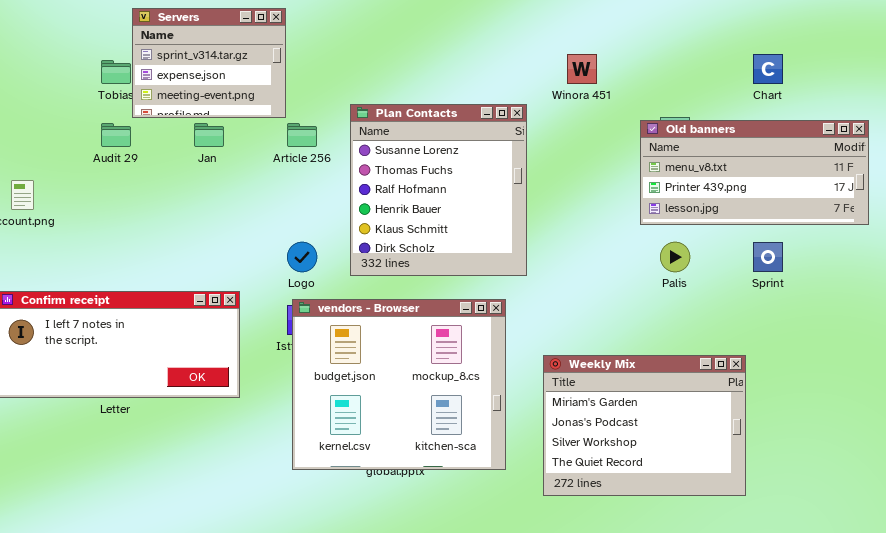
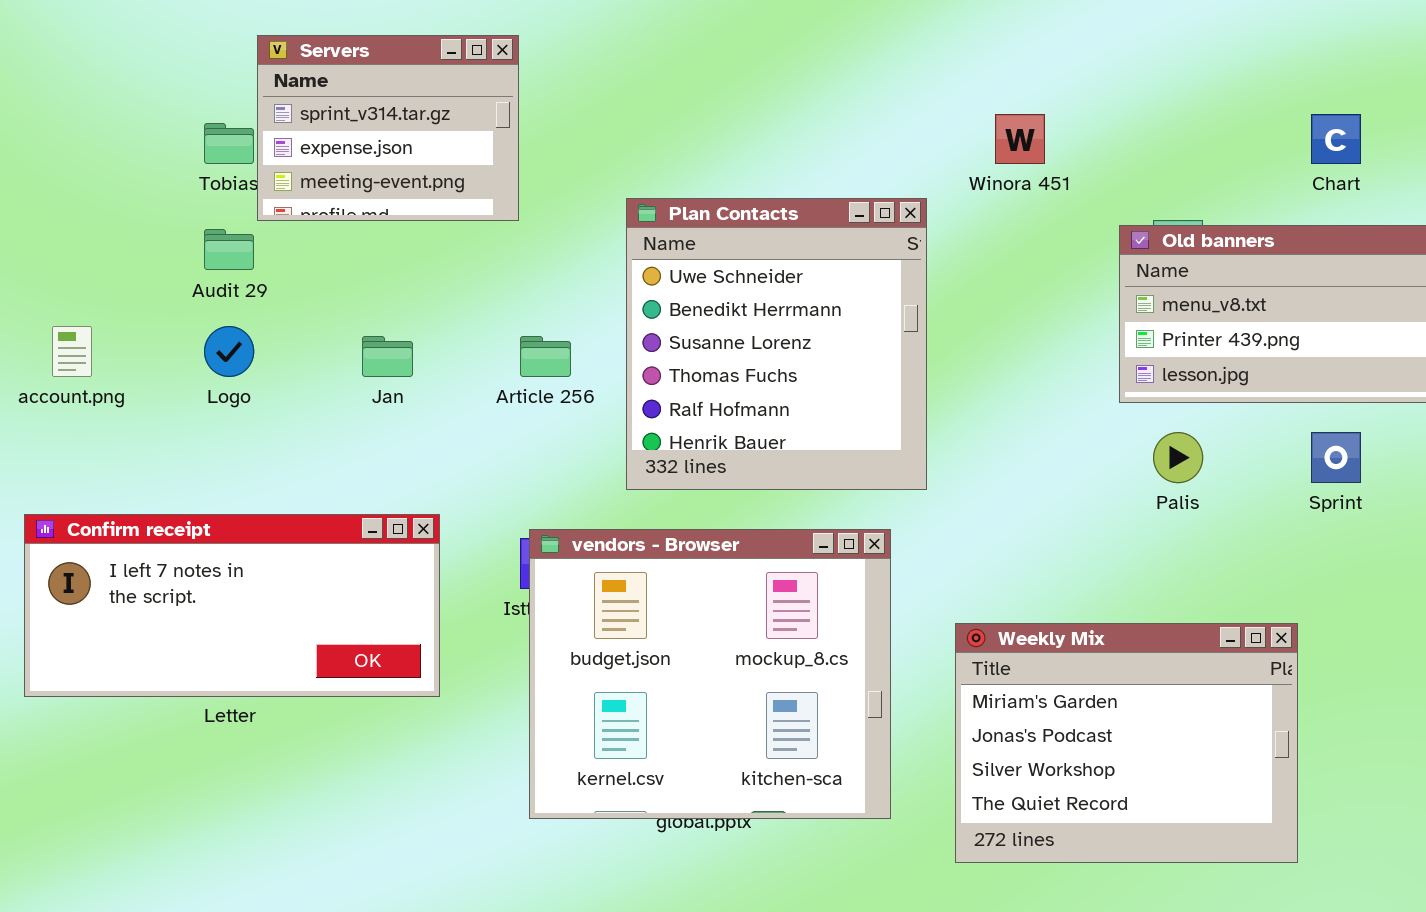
Plan Contacts: [350,104,527,276] -> [626,198,927,490], scrolled up 2 rows
Jan: [194,123,224,147] -> [362,336,413,377], moved
Article 256: [287,123,317,147] -> [520,336,571,377], moved
Logo: [287,242,317,272] -> [204,326,254,377], moved

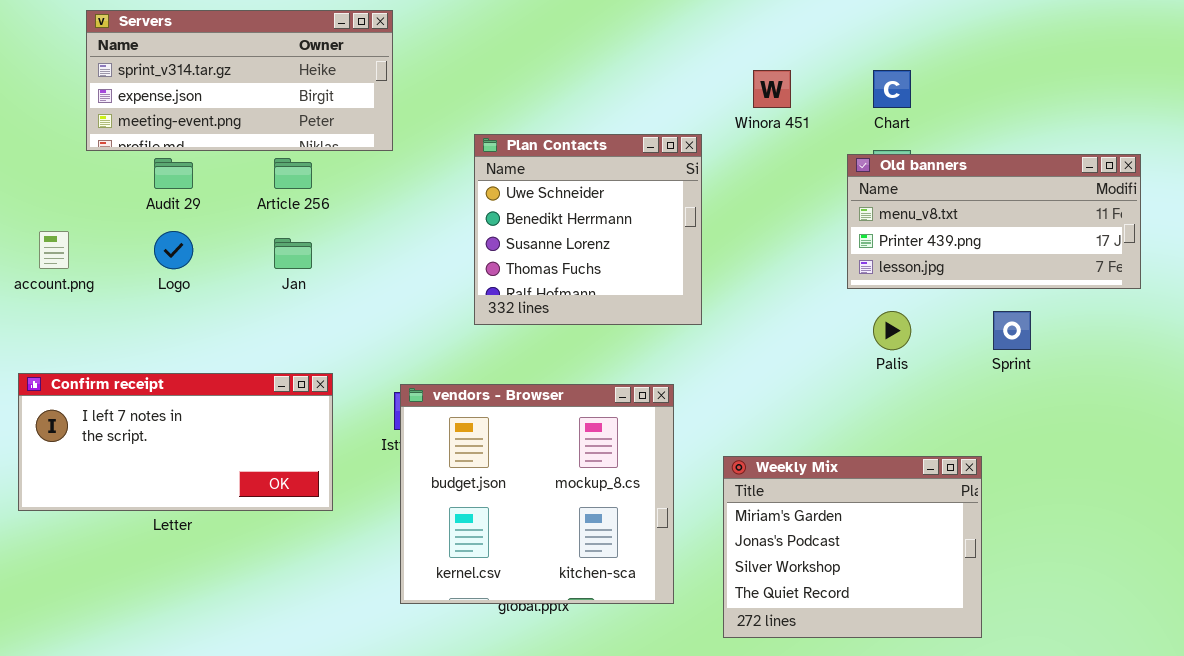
Servers: [257,35,519,221] -> [86,10,393,151], resized
Chart: [1311,114,1361,164] -> [873,70,911,108], moved
Plan Contacts: [626,198,927,490] -> [474,134,702,325], resized
Article 256: [520,336,571,377] -> [274,158,312,189], moved

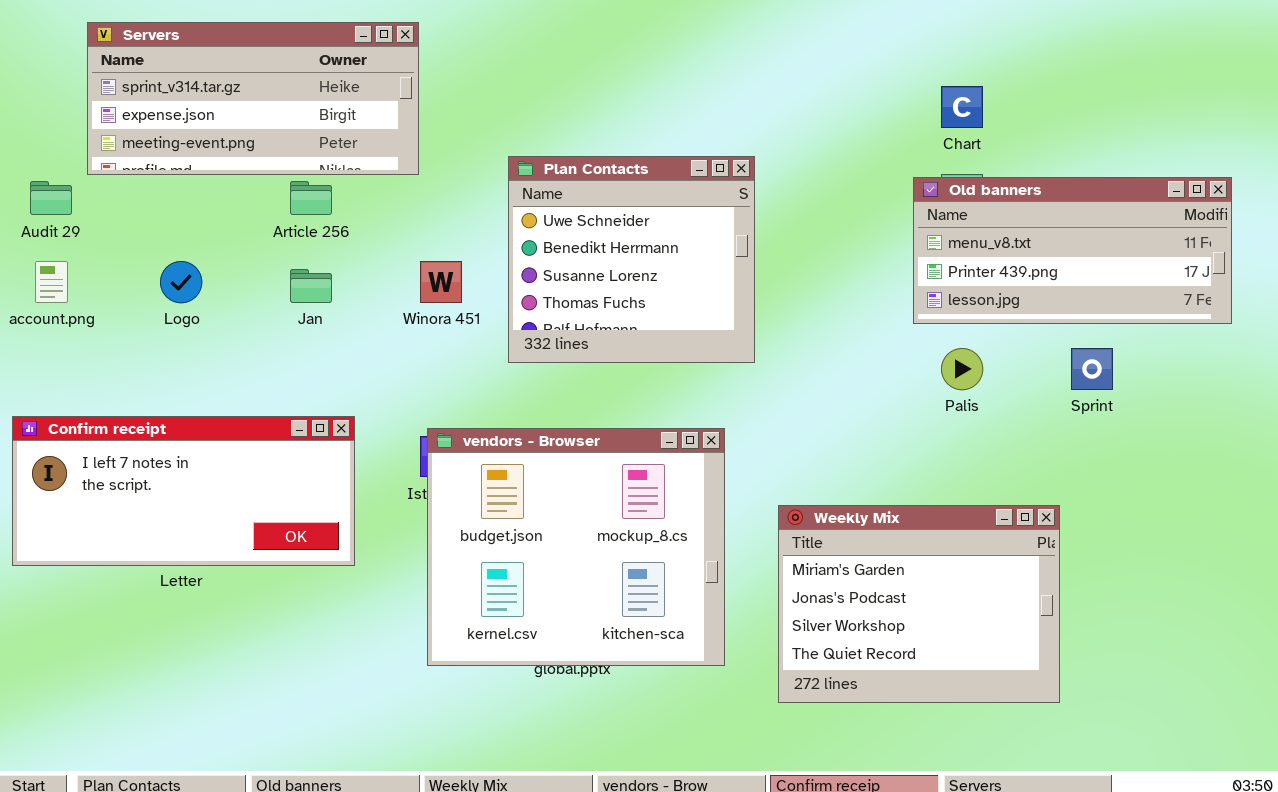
Winora 451: [753,70,791,108] -> [420,261,462,303], moved
Audit 29: [154,158,193,189] -> [30,181,72,215], moved

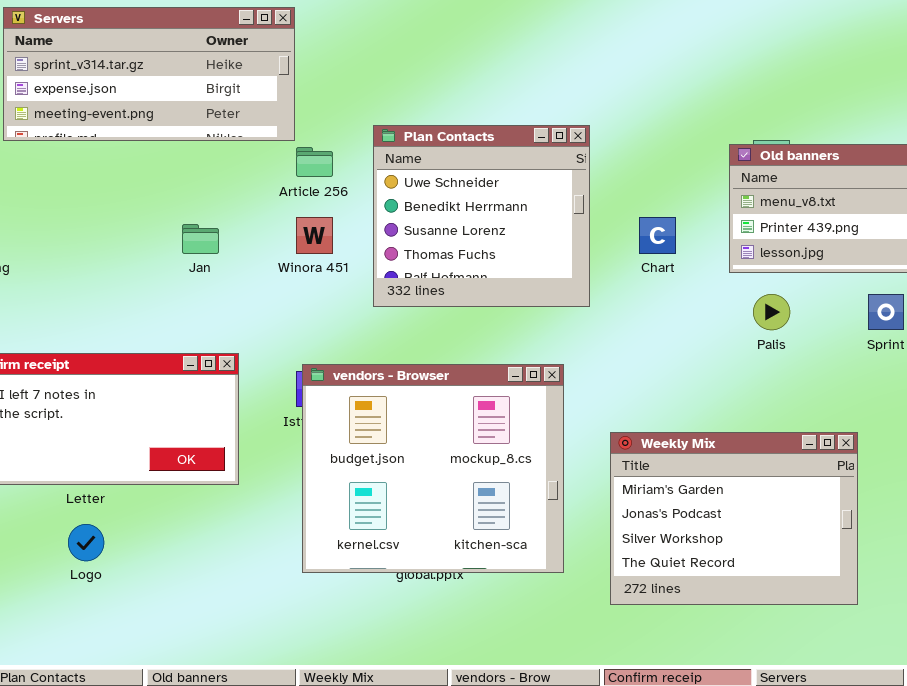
Chart: [941,86,983,128] -> [639,217,676,254], moved
Article 256: [290,181,332,215] -> [296,147,333,177], moved
Logo: [160,261,202,303] -> [68,524,104,561], moved

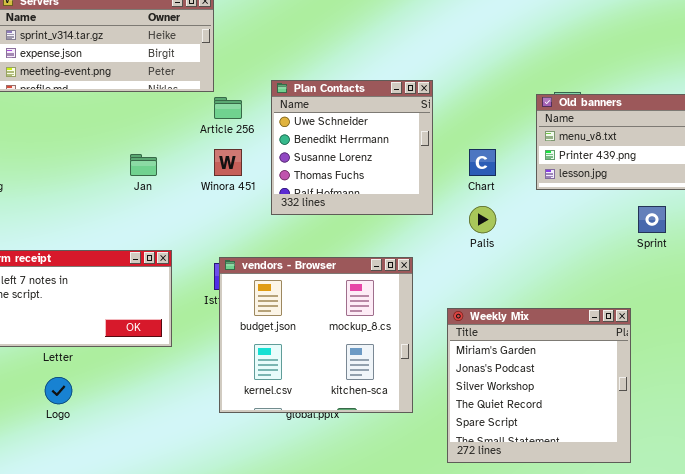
Palis: [753,294,790,330] -> [469,206,496,233], moved
Weekly Mix: [610,432,858,605] -> [447,308,631,463], resized

